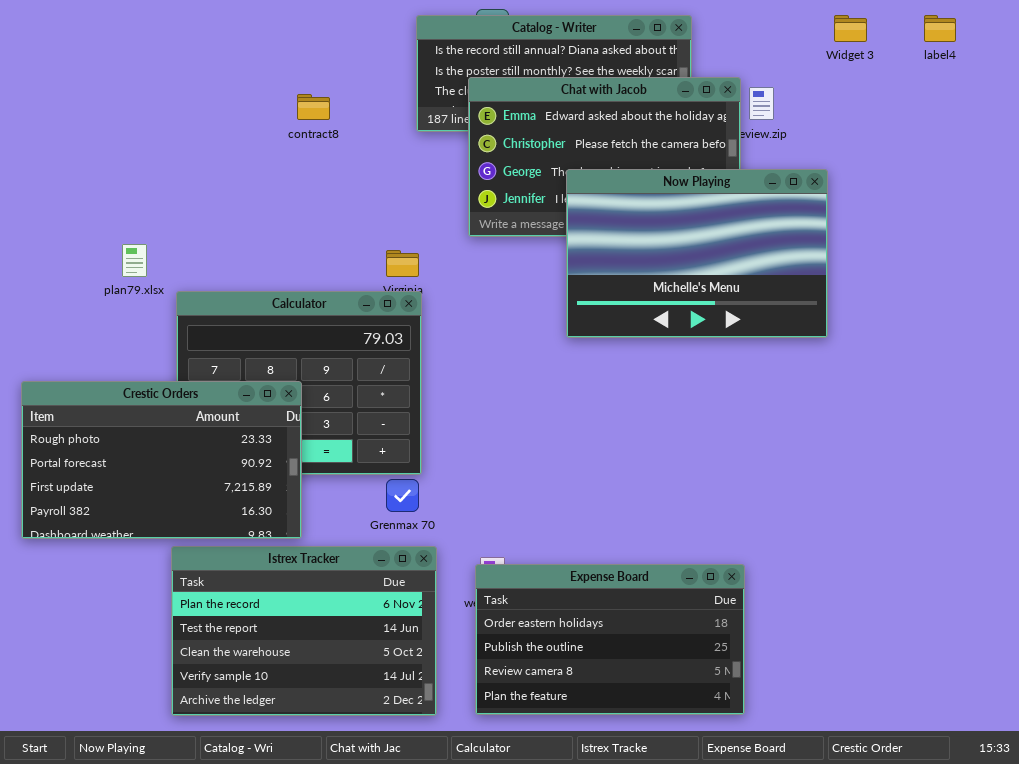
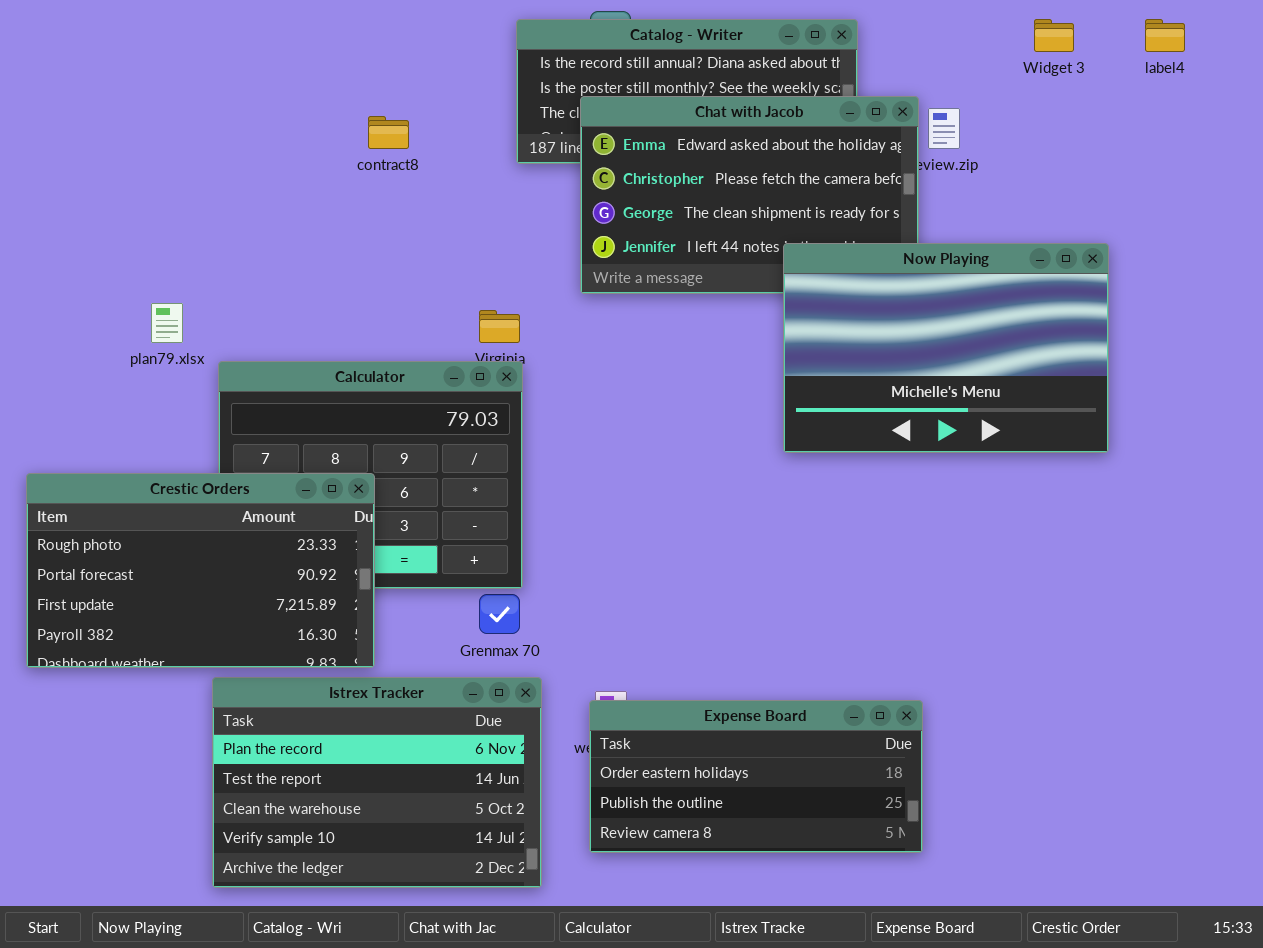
Now Playing: [566,169,828,338] -> [783,243,1109,453], moved
Expense Board: [475,564,745,715] -> [589,700,923,853], resized

